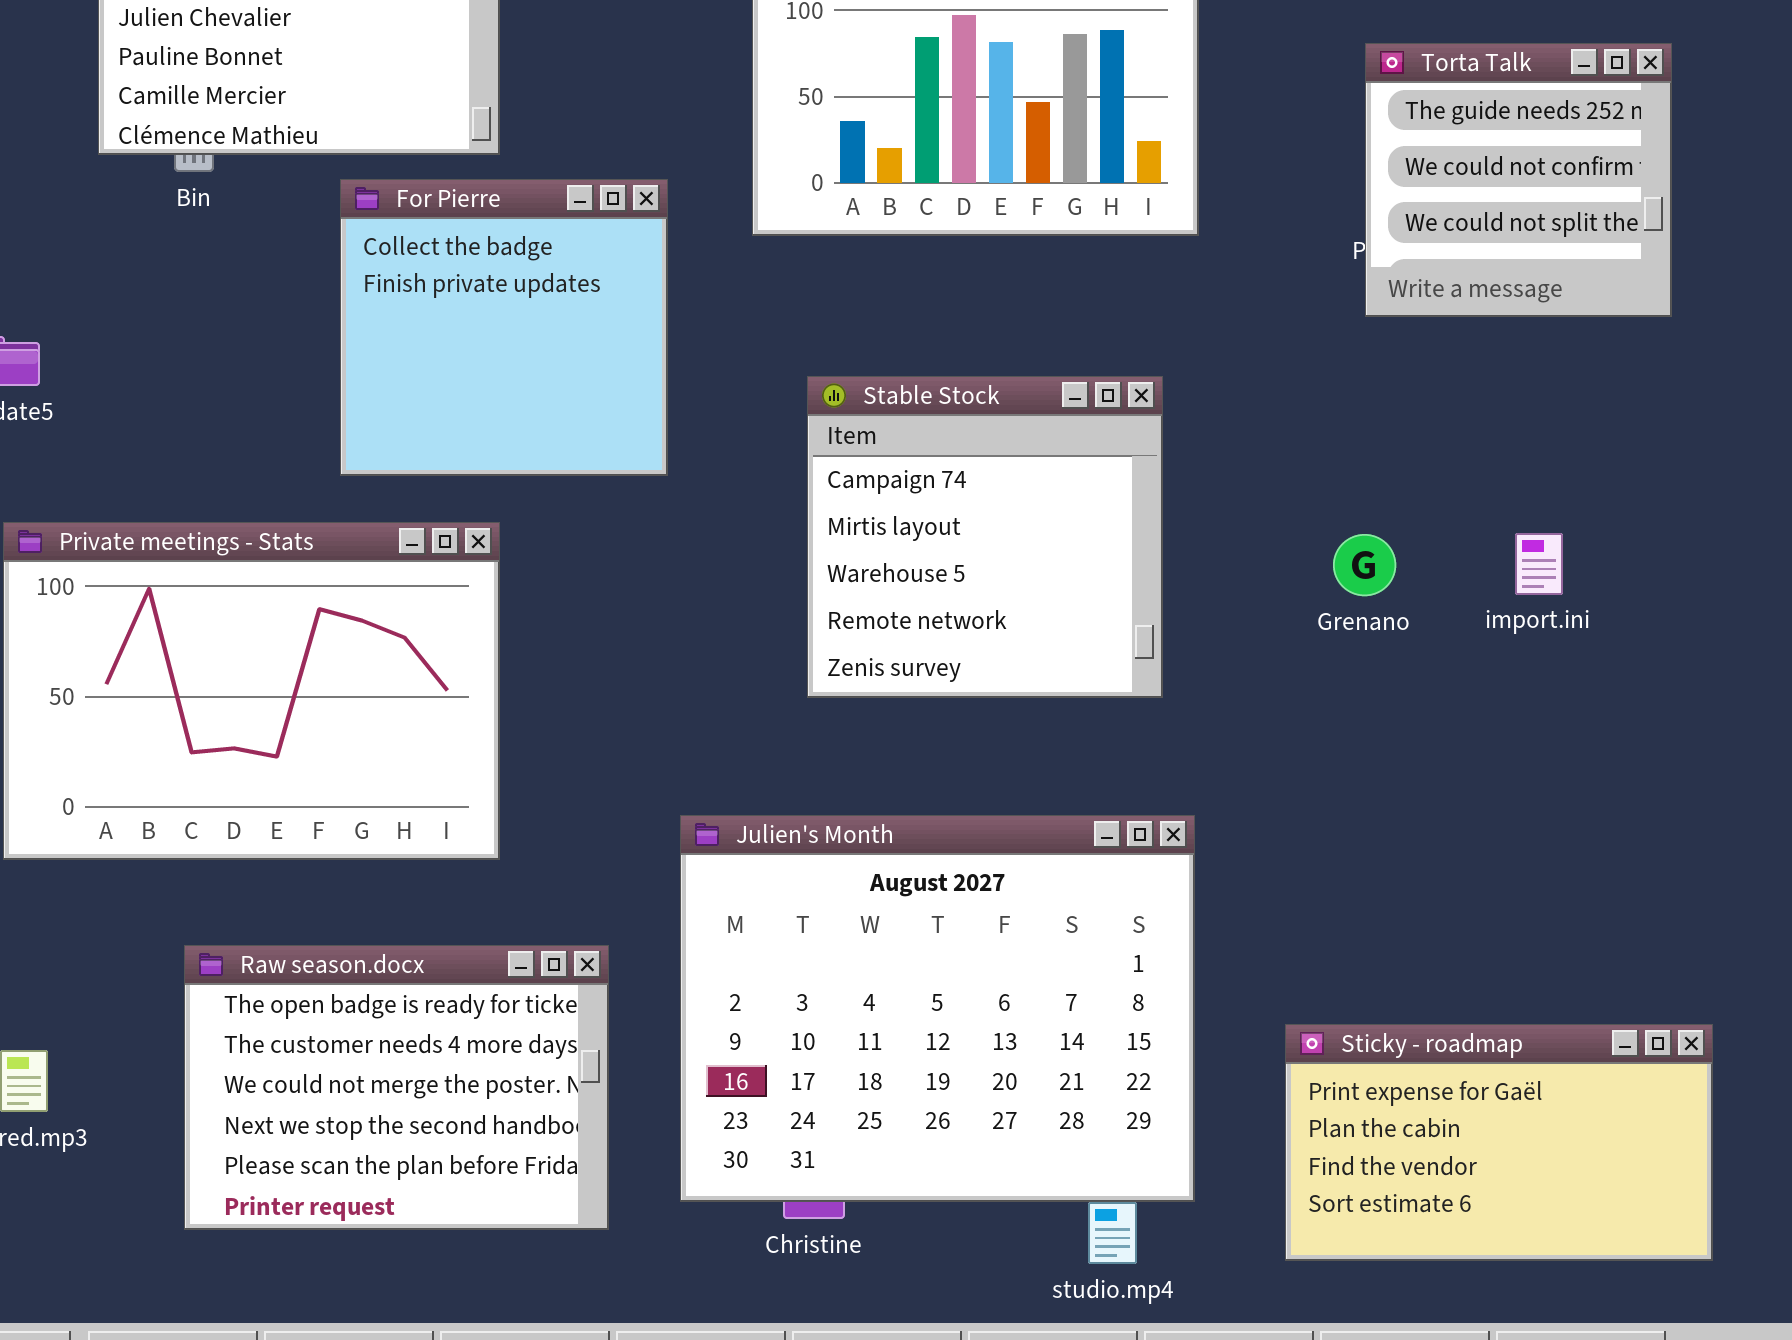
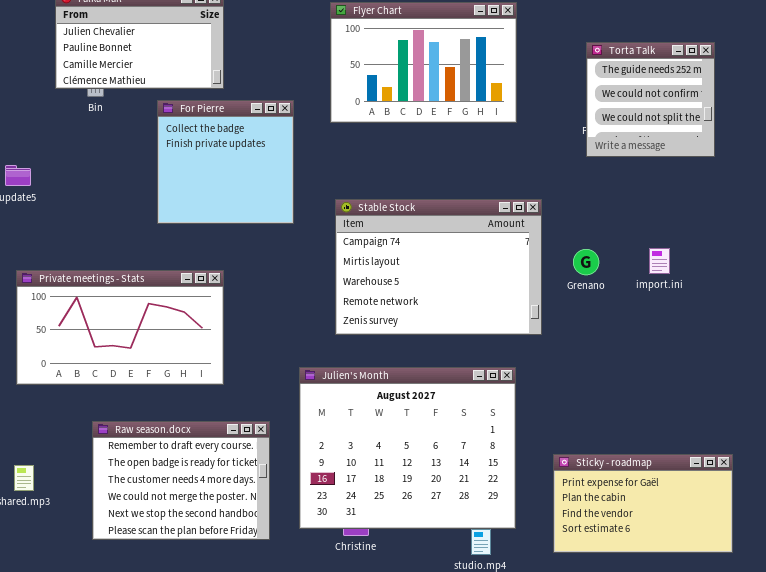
Stable Stock: [807,376,1163,698] -> [335,199,542,335], moved, resized
Private meetings - Stats: [3,522,500,860] -> [16,270,224,385], resized
Raw season.docx: [184,945,609,1230] -> [92,421,270,540], scrolled up 1 row

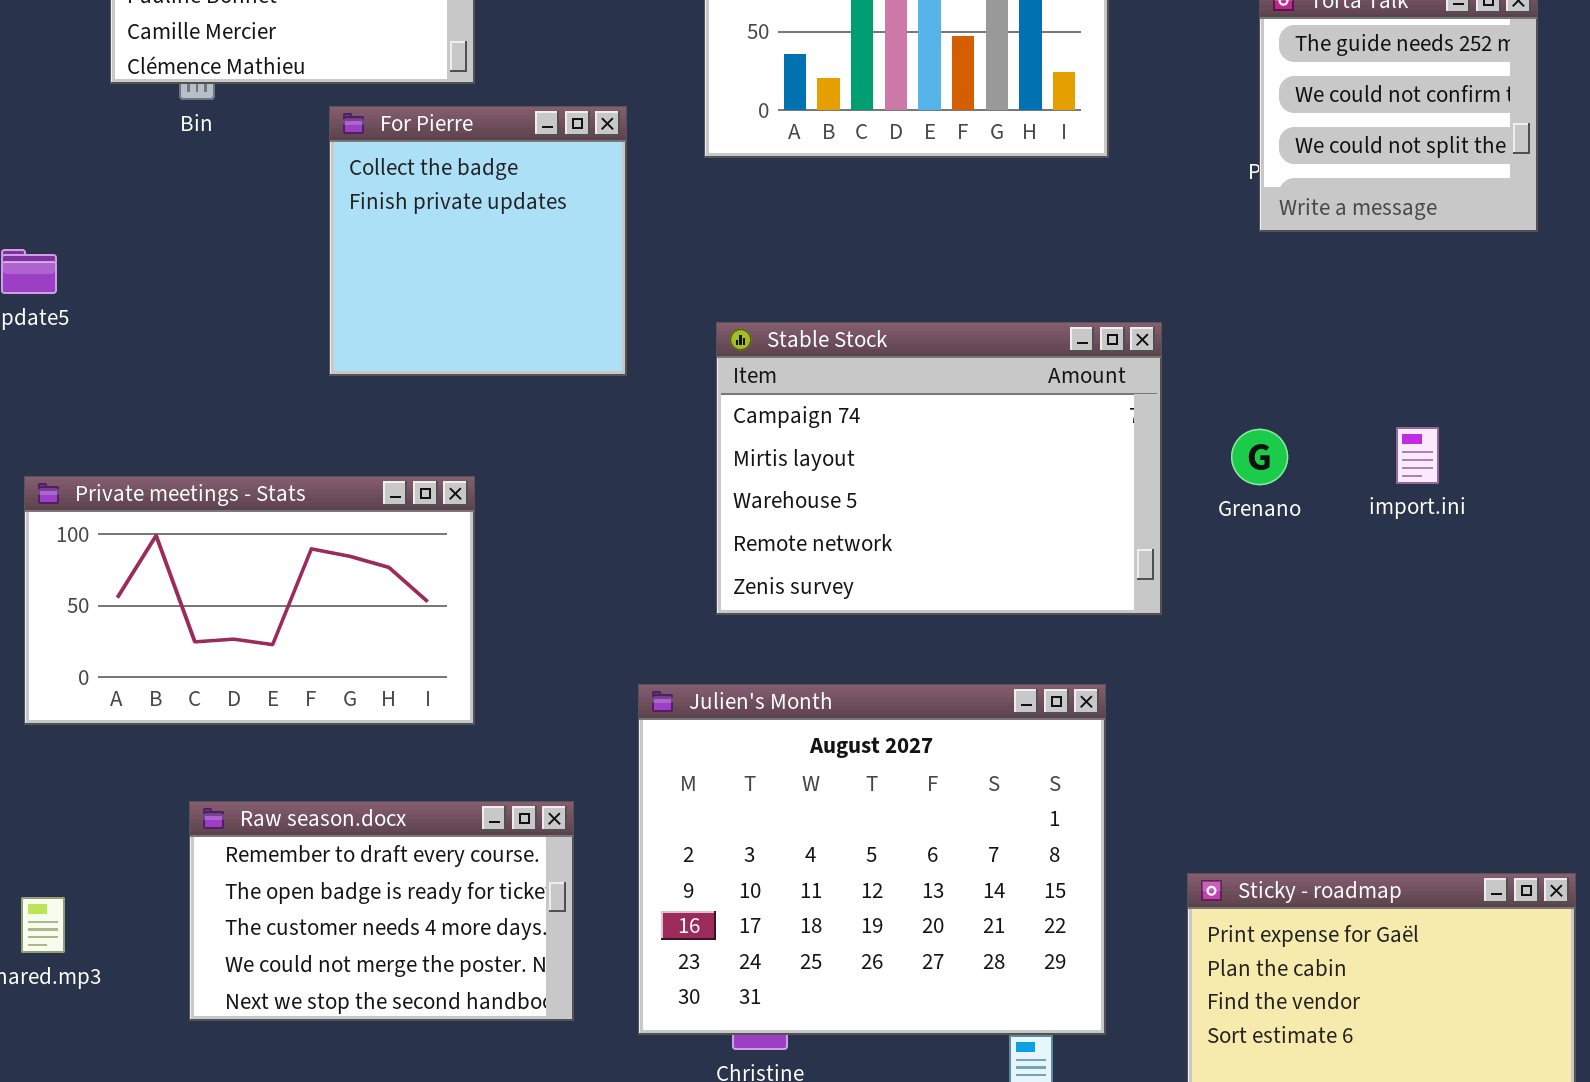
Raw season.docx: [92,421,270,540] -> [189,801,574,1021], resized

